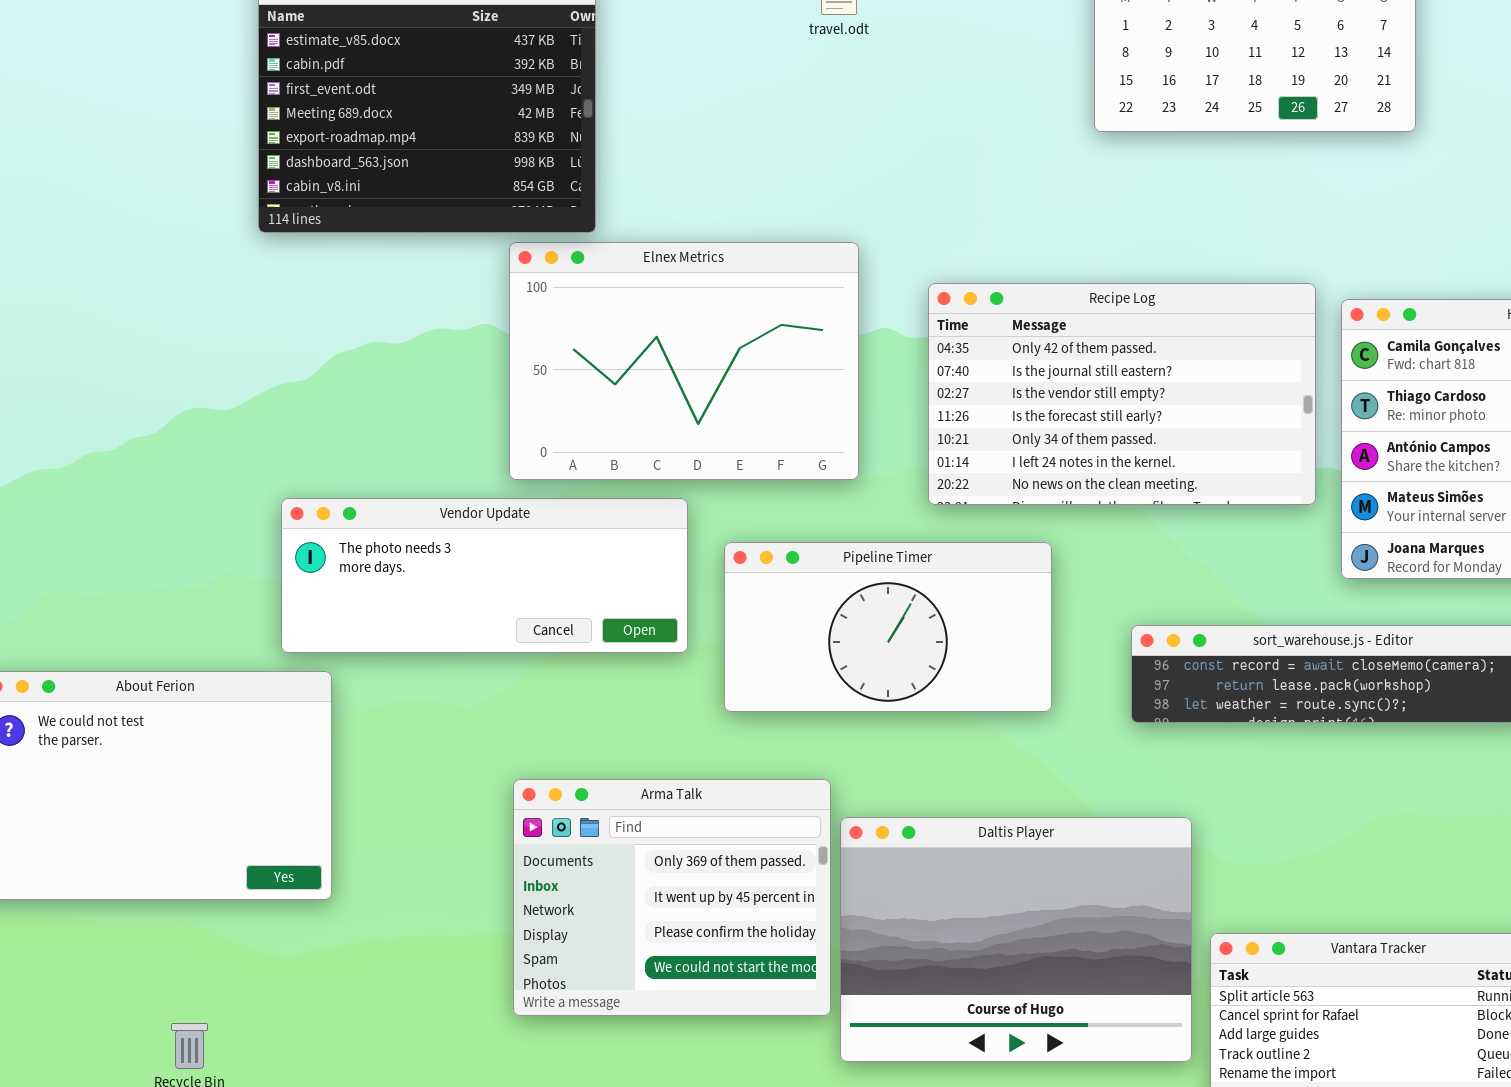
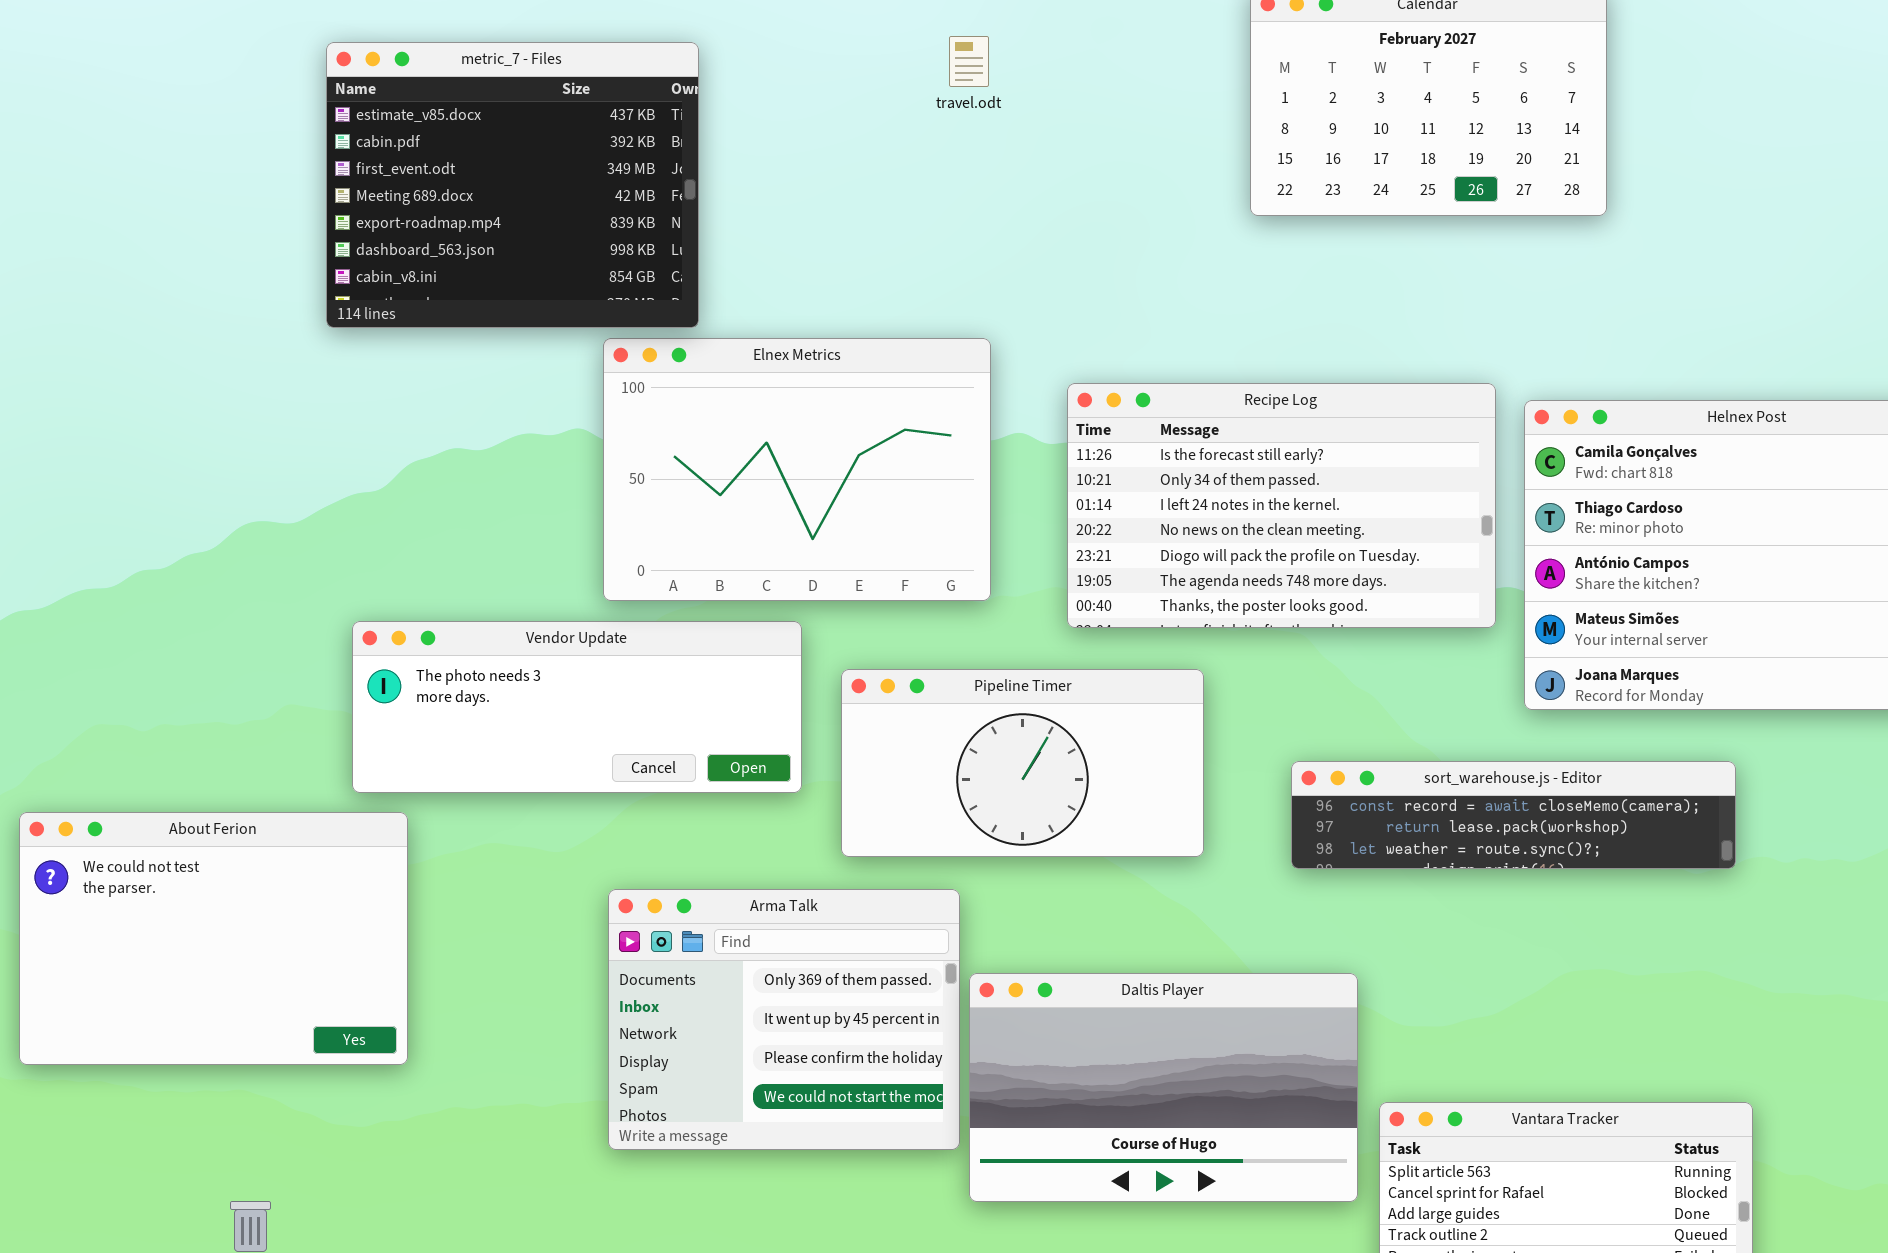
Recipe Log: [928,283,1316,505] -> [1067,383,1496,628], scrolled down 3 rows
Arma Talk: [513,779,831,1016] -> [608,889,960,1150], moved
Daltis Player: [840,817,1192,1062] -> [969,973,1358,1202], resized

